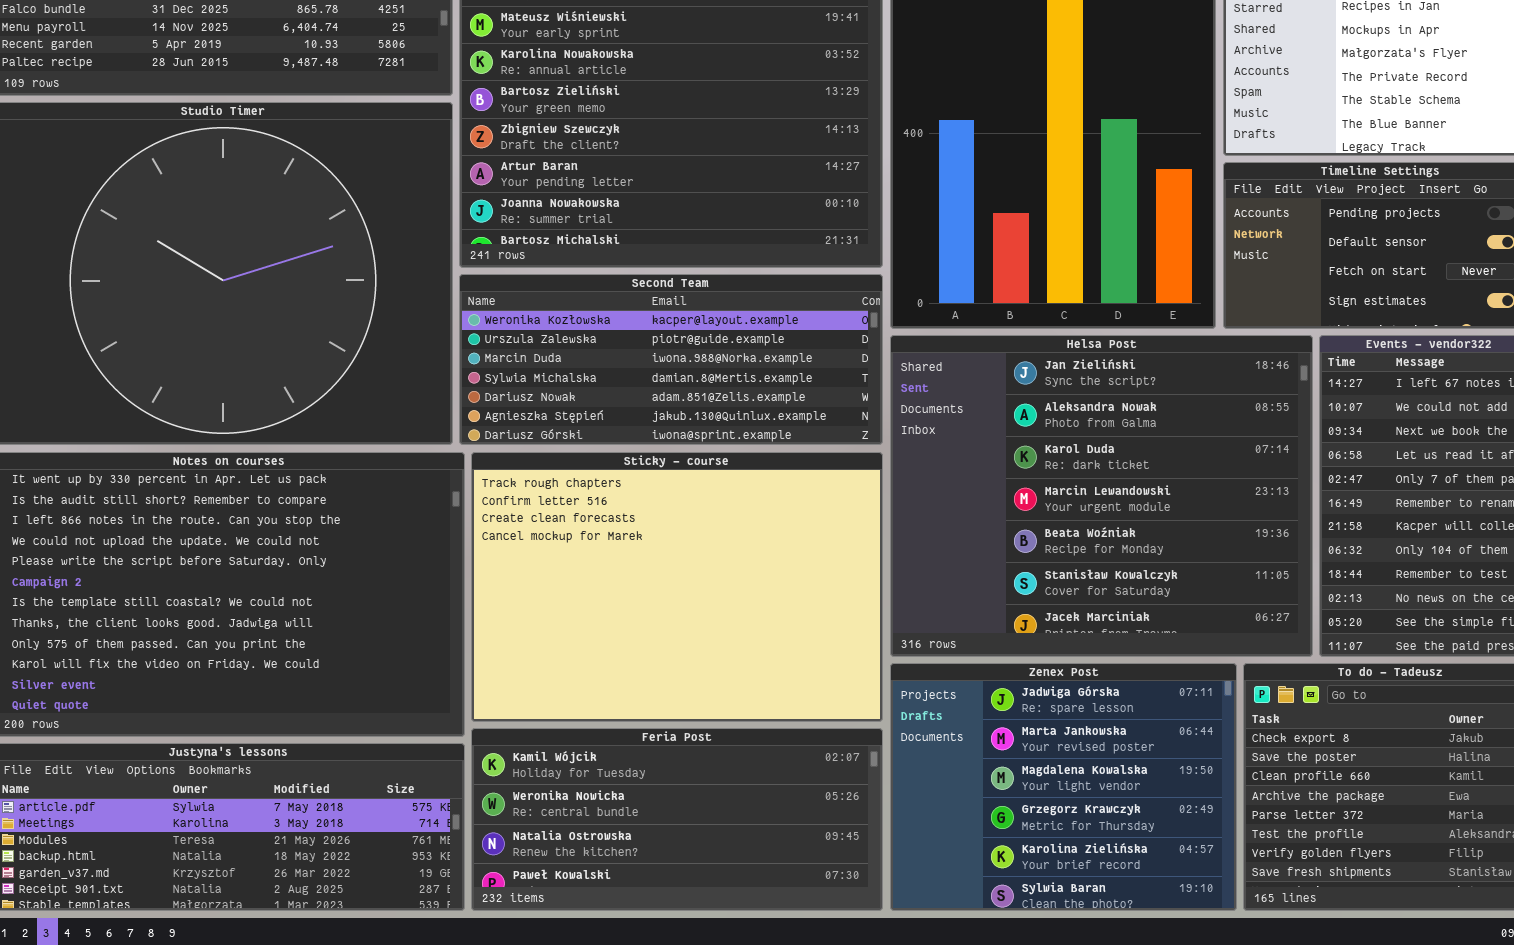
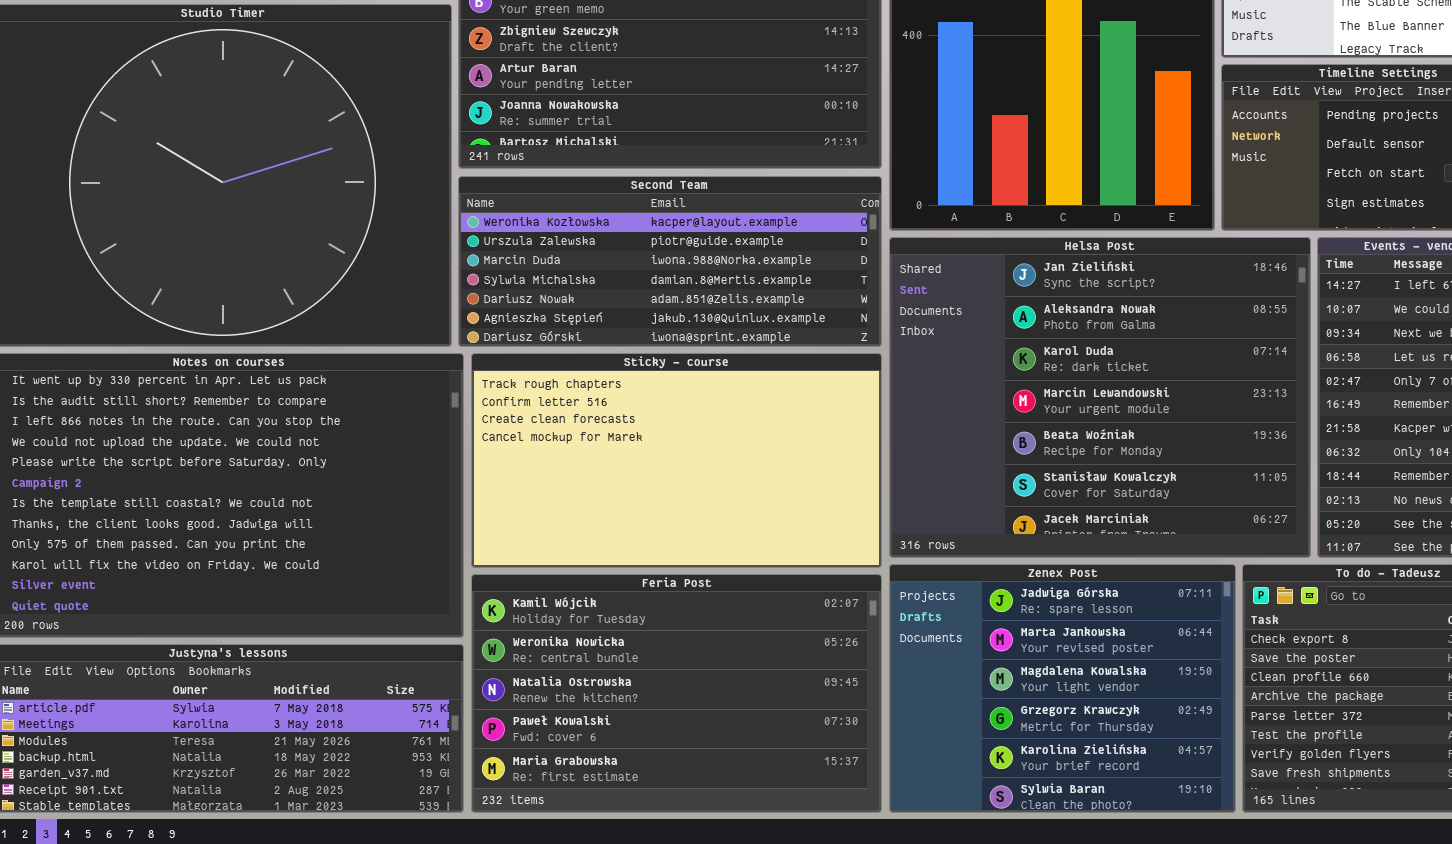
Sticky - course: [471,452,883,722] -> [471,353,882,568], resized
Feria Post: [471,728,883,911] -> [471,574,882,813], resized

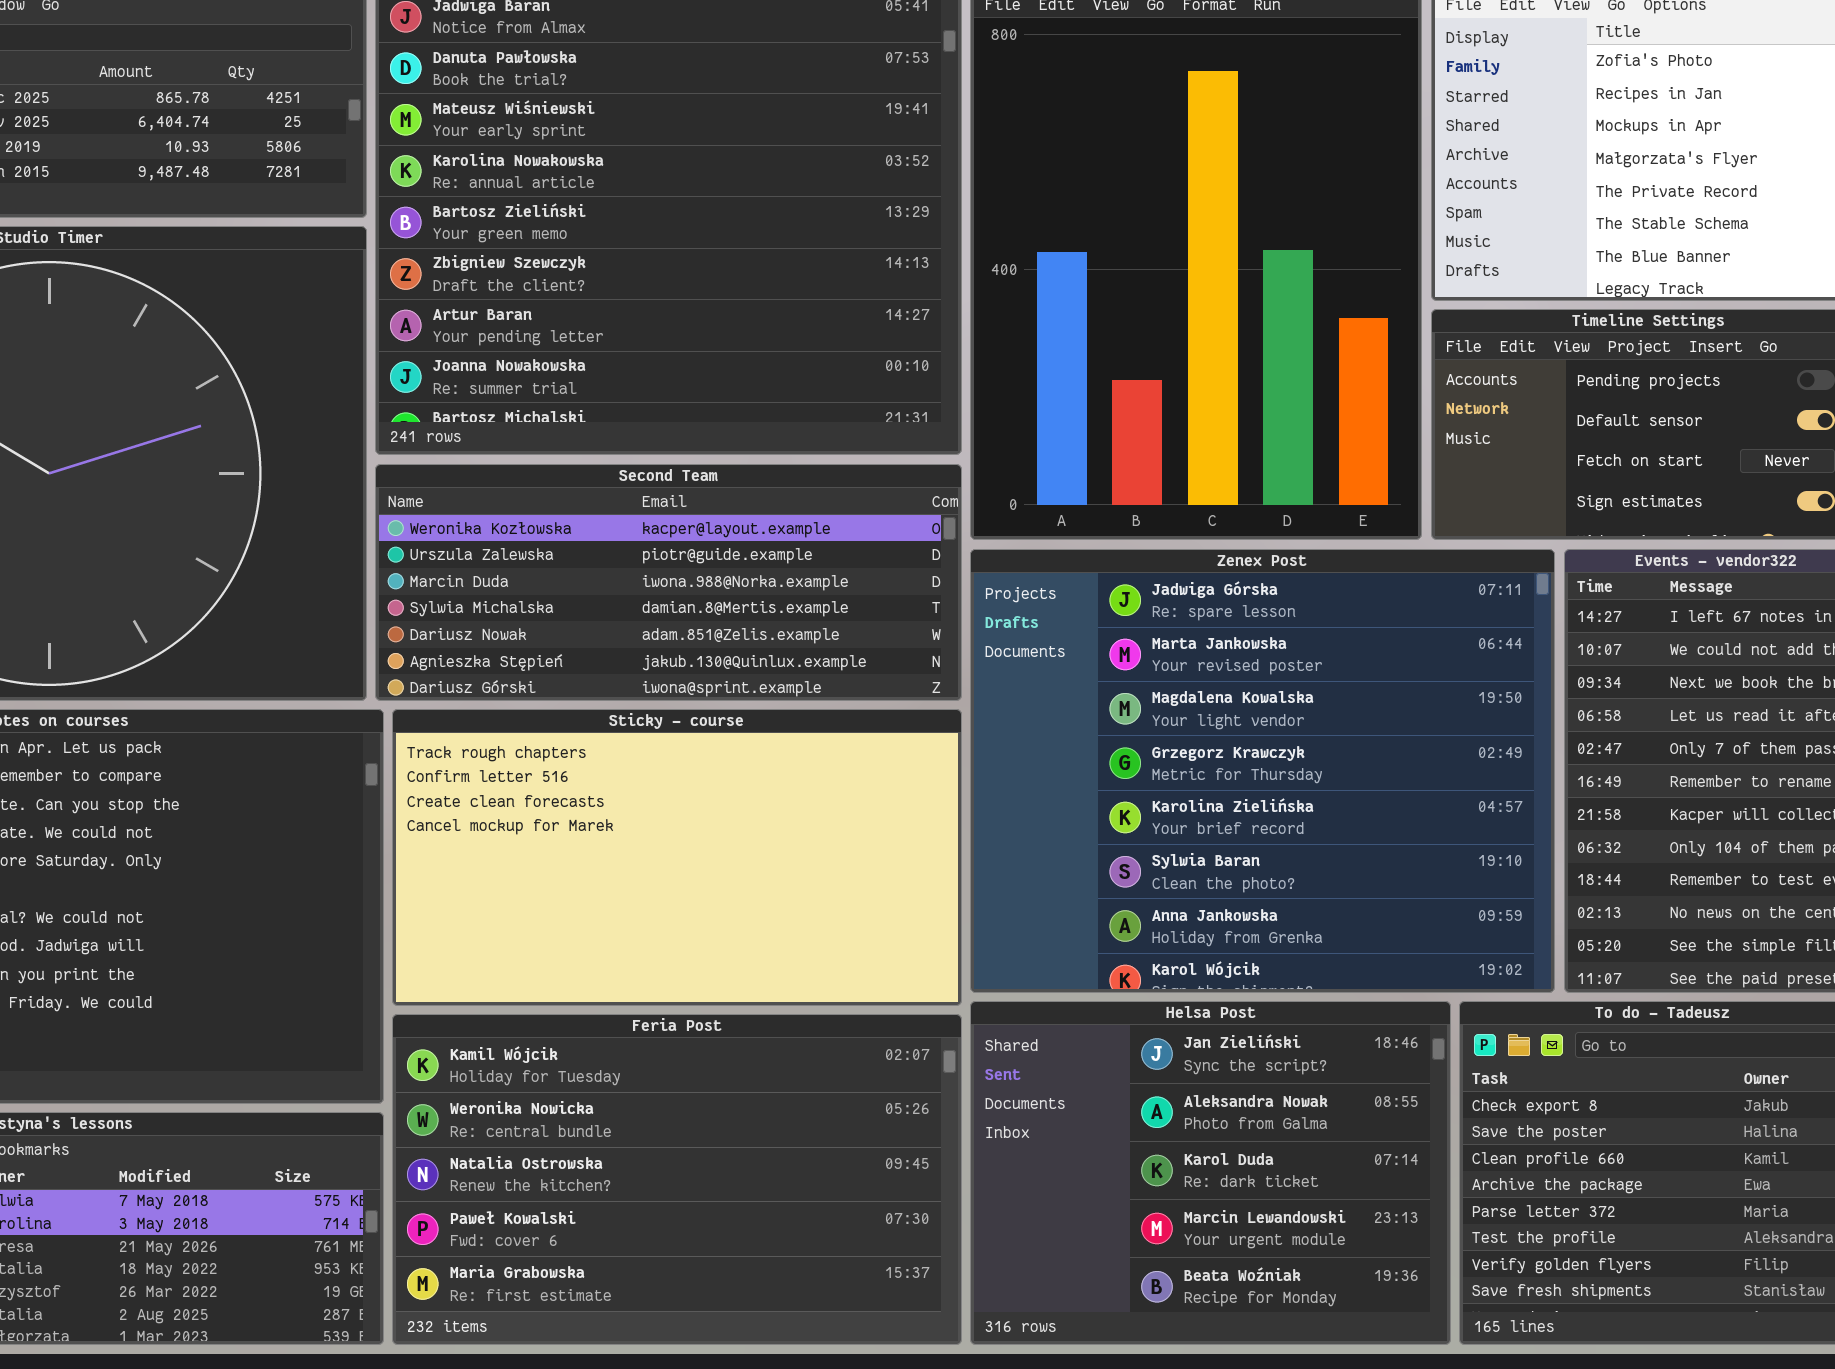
Helsa Post: [889,237,1311,558] -> [970,1001,1451,1345], moved, resized
Zenex Post: [889,564,1236,813] -> [970,549,1555,993], moved, resized

